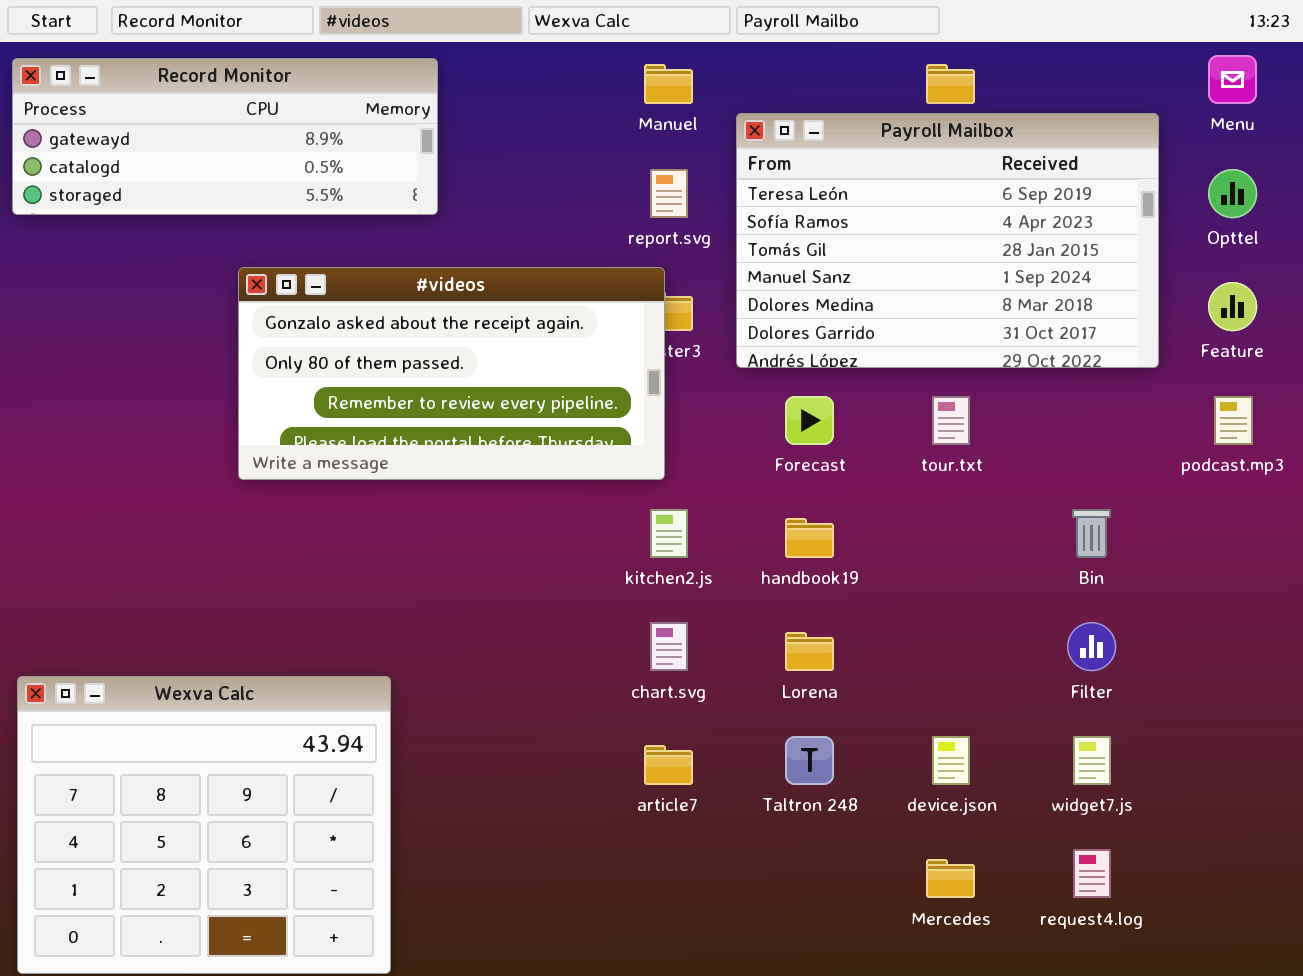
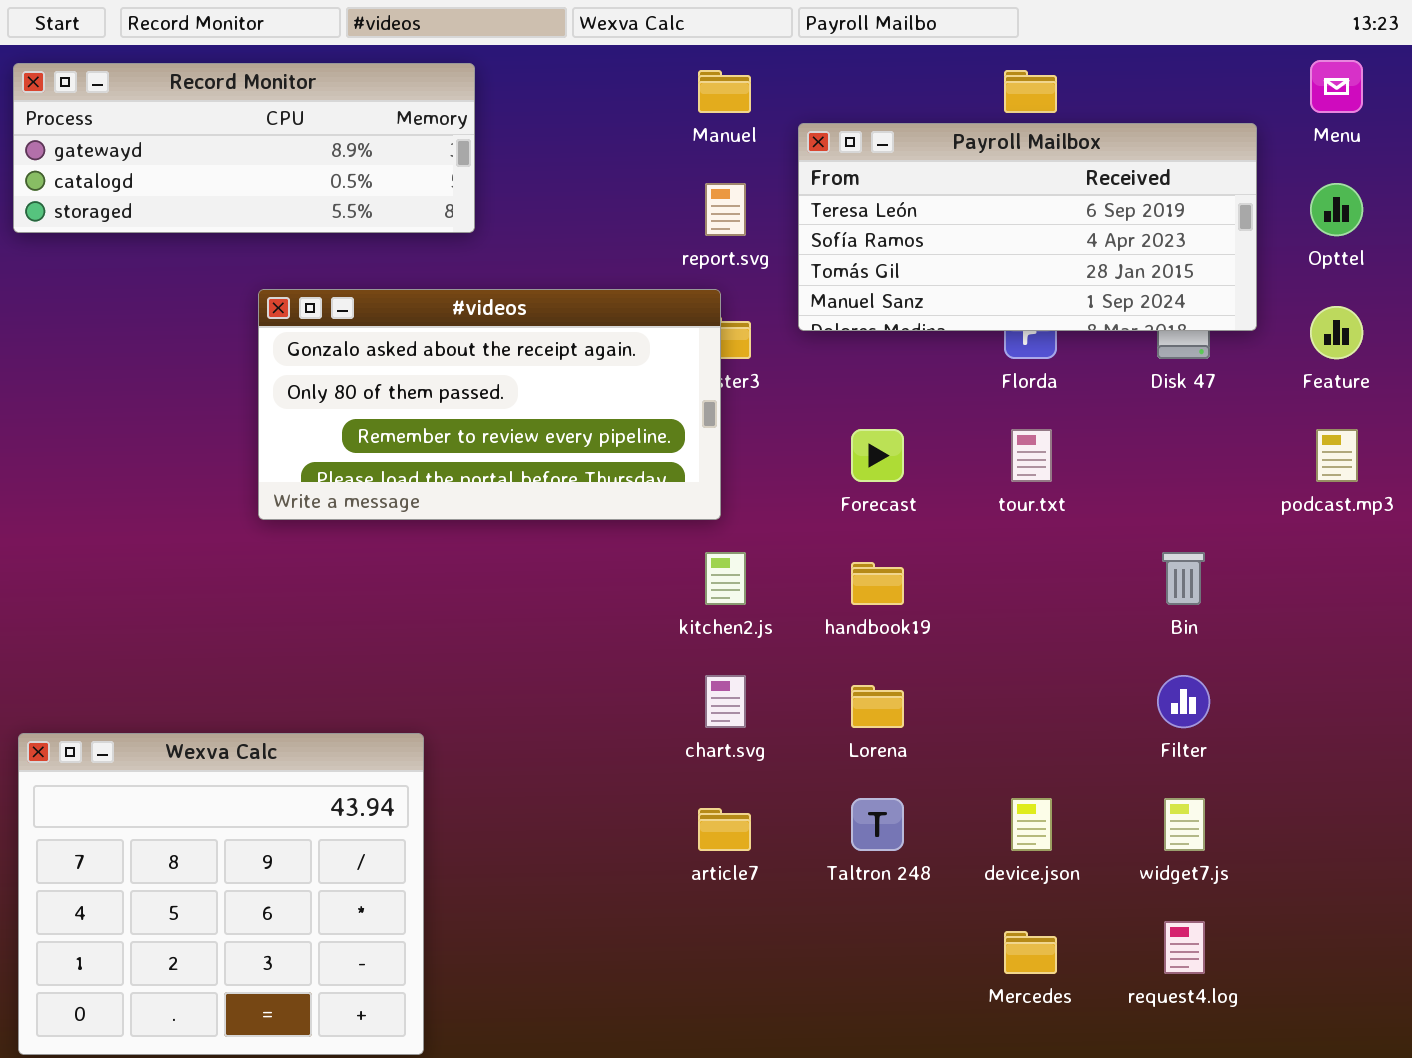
Payroll Mailbox: [736,113,1159,368] -> [798,123,1257,331], resized

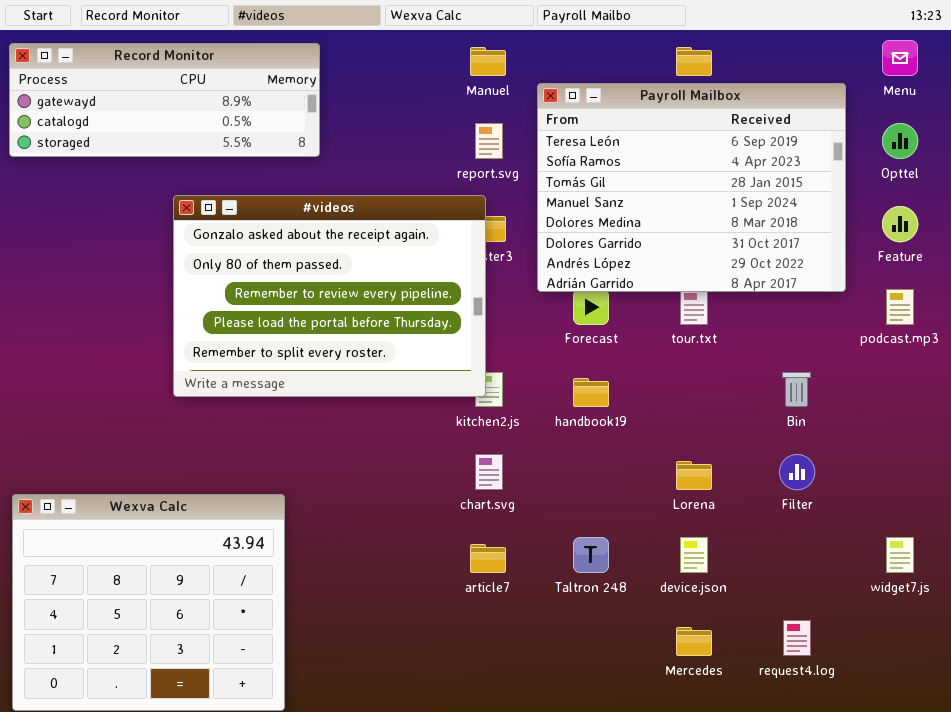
Payroll Mailbox: [798,123,1257,331] -> [537,83,846,292], resized
#videos: [258,289,721,520] -> [173,195,486,397], resized
Lorena: [851,685,904,728] -> [676,461,712,490], moved
widget7.js: [1164,798,1205,851] -> [886,537,914,573], moved

